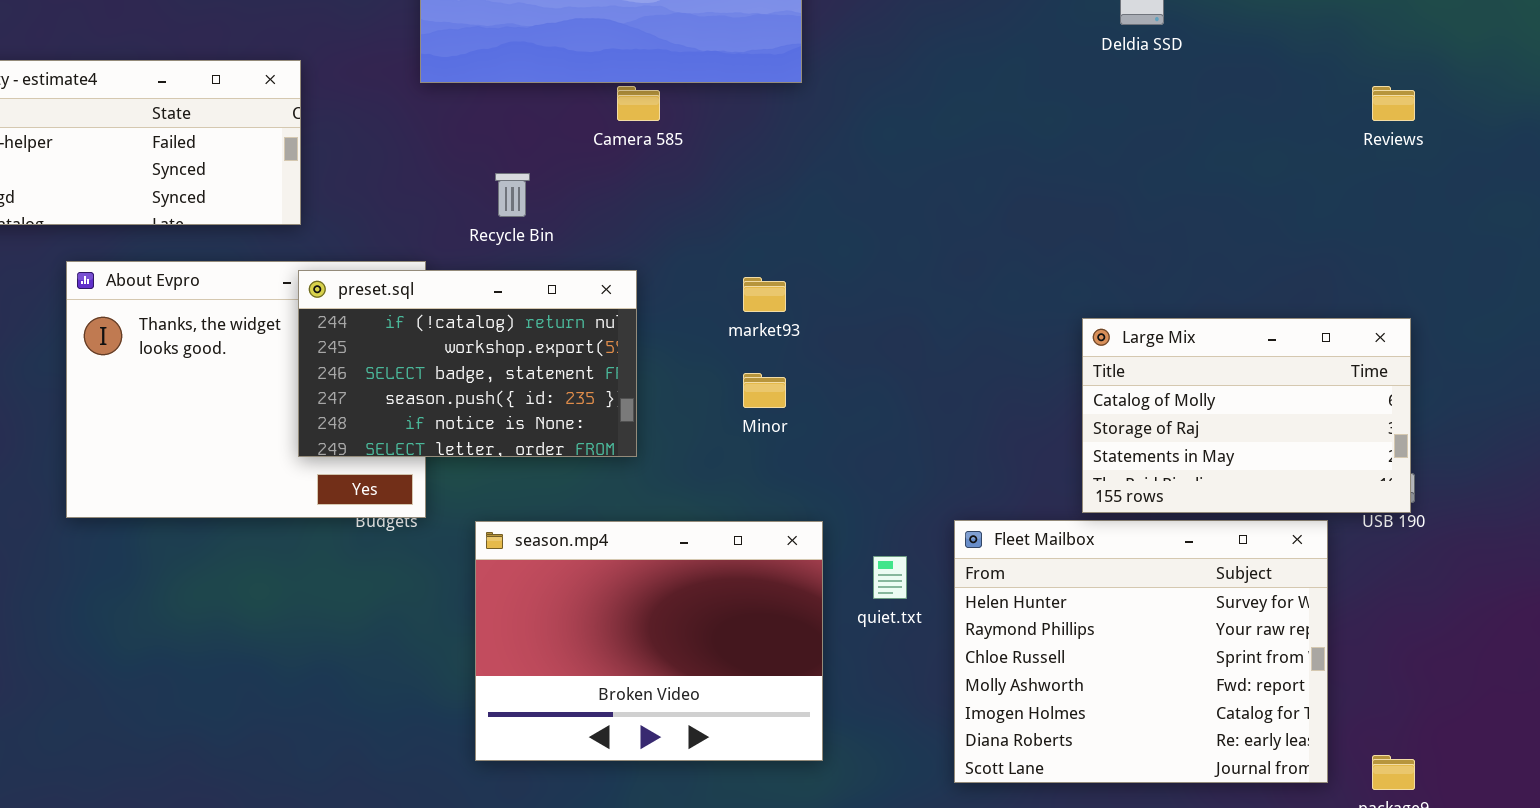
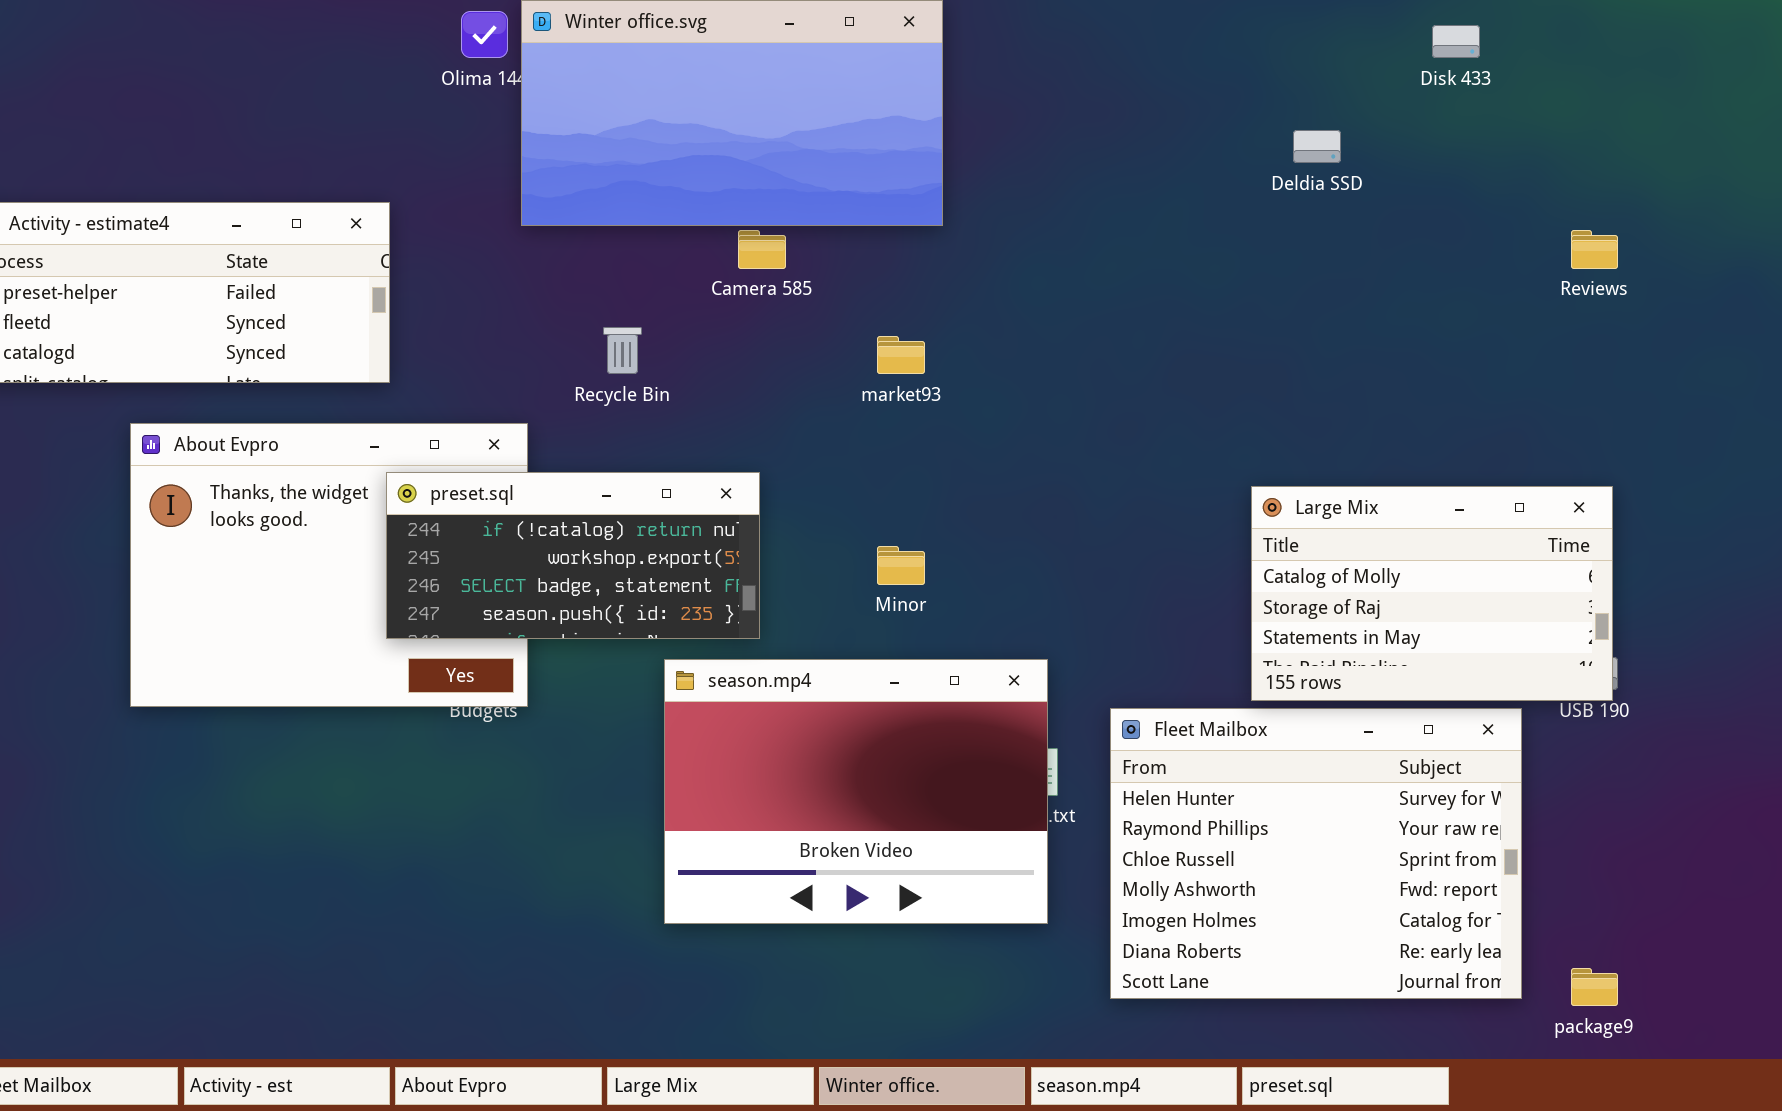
preset.sql: [298,270,637,457] -> [386,472,760,639], resized
market93: [743,277,786,312] -> [877,336,925,374], moved
season.mp4: [475,521,823,761] -> [664,659,1048,924], moved

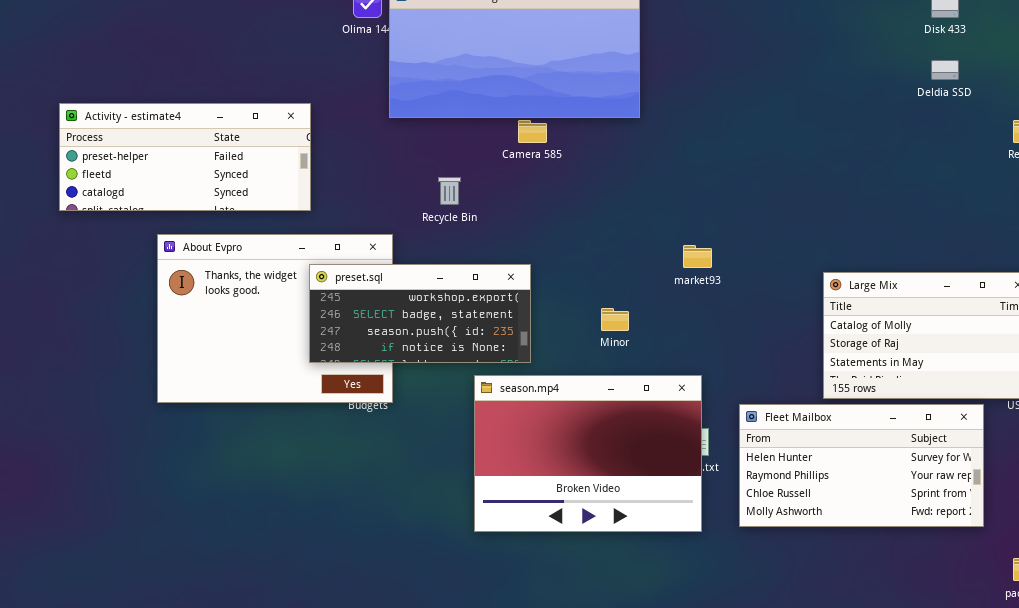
Deldia SSD: [1293,130,1341,163] -> [931,60,959,80], moved
market93: [877,336,925,374] -> [683,245,712,268], moved
preset.sql: [386,472,760,639] -> [309,264,531,363], scrolled down 1 row
Fleet Mailbox: [1110,708,1522,999] -> [739,404,984,527], resized

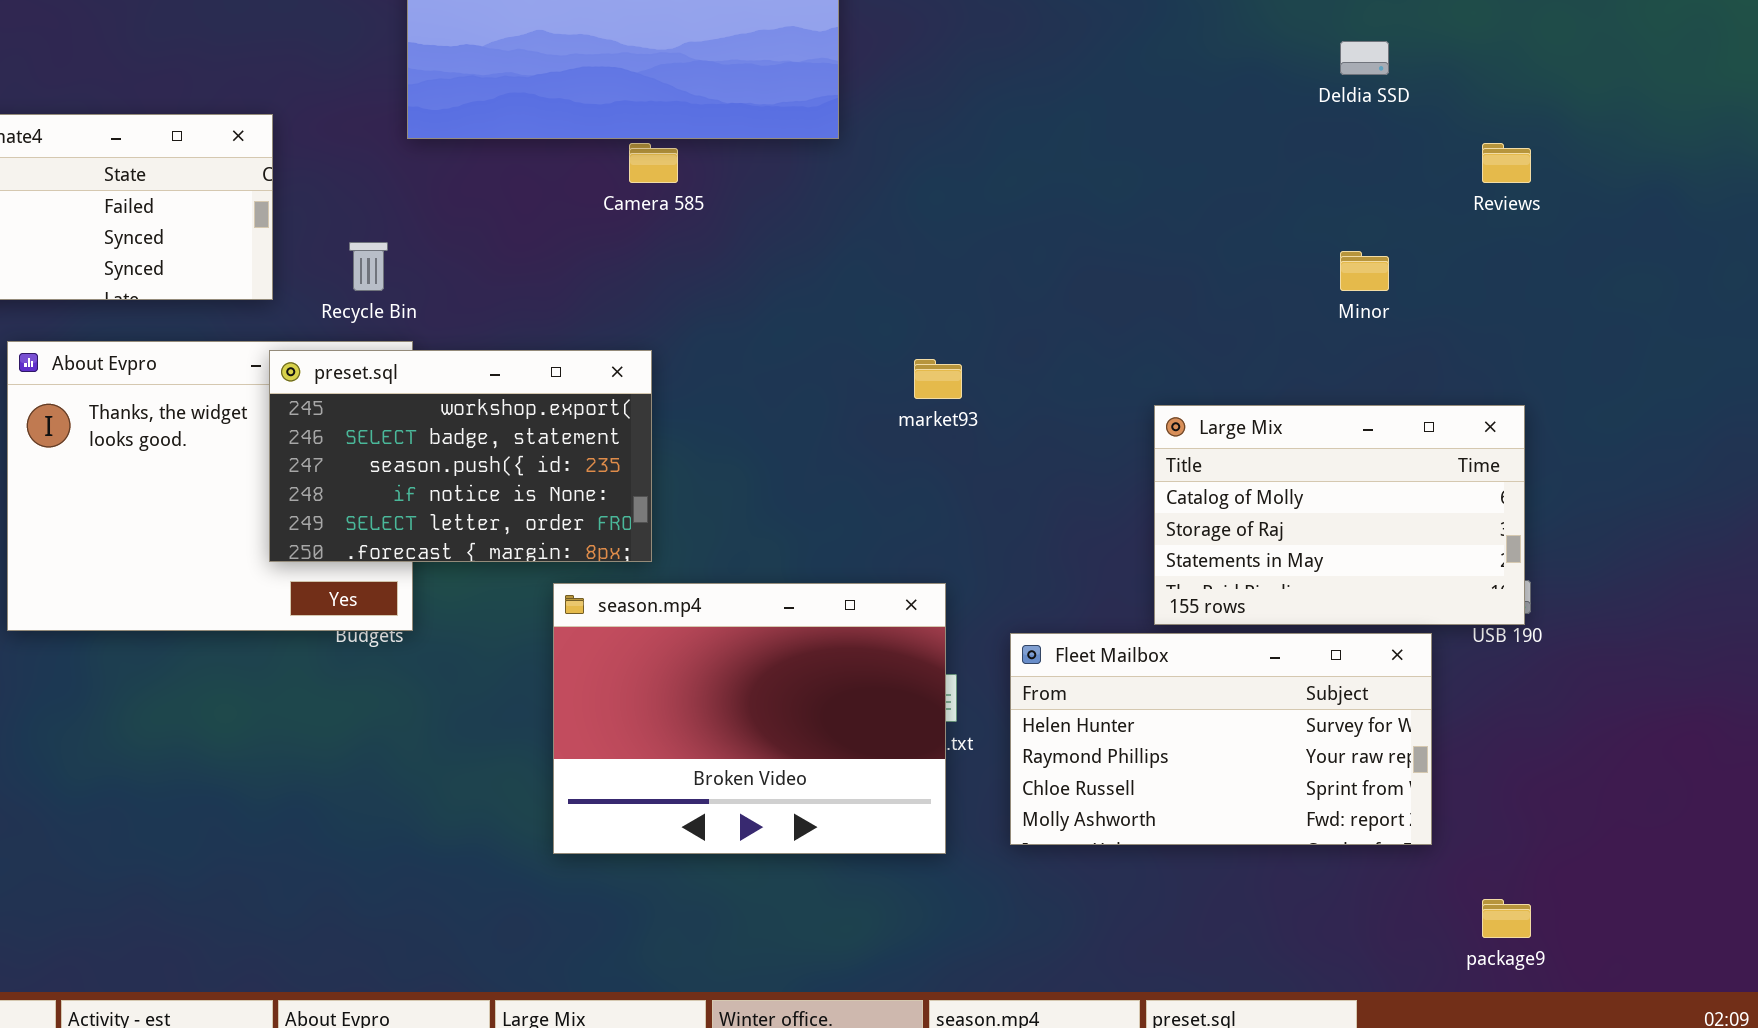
Recycle Bin: [438,177,461,205] -> [349,242,388,291], moved
preset.sql: [309,264,531,363] -> [269,350,652,562], resized
Minor: [601,308,629,331] -> [1340,251,1389,291], moved

